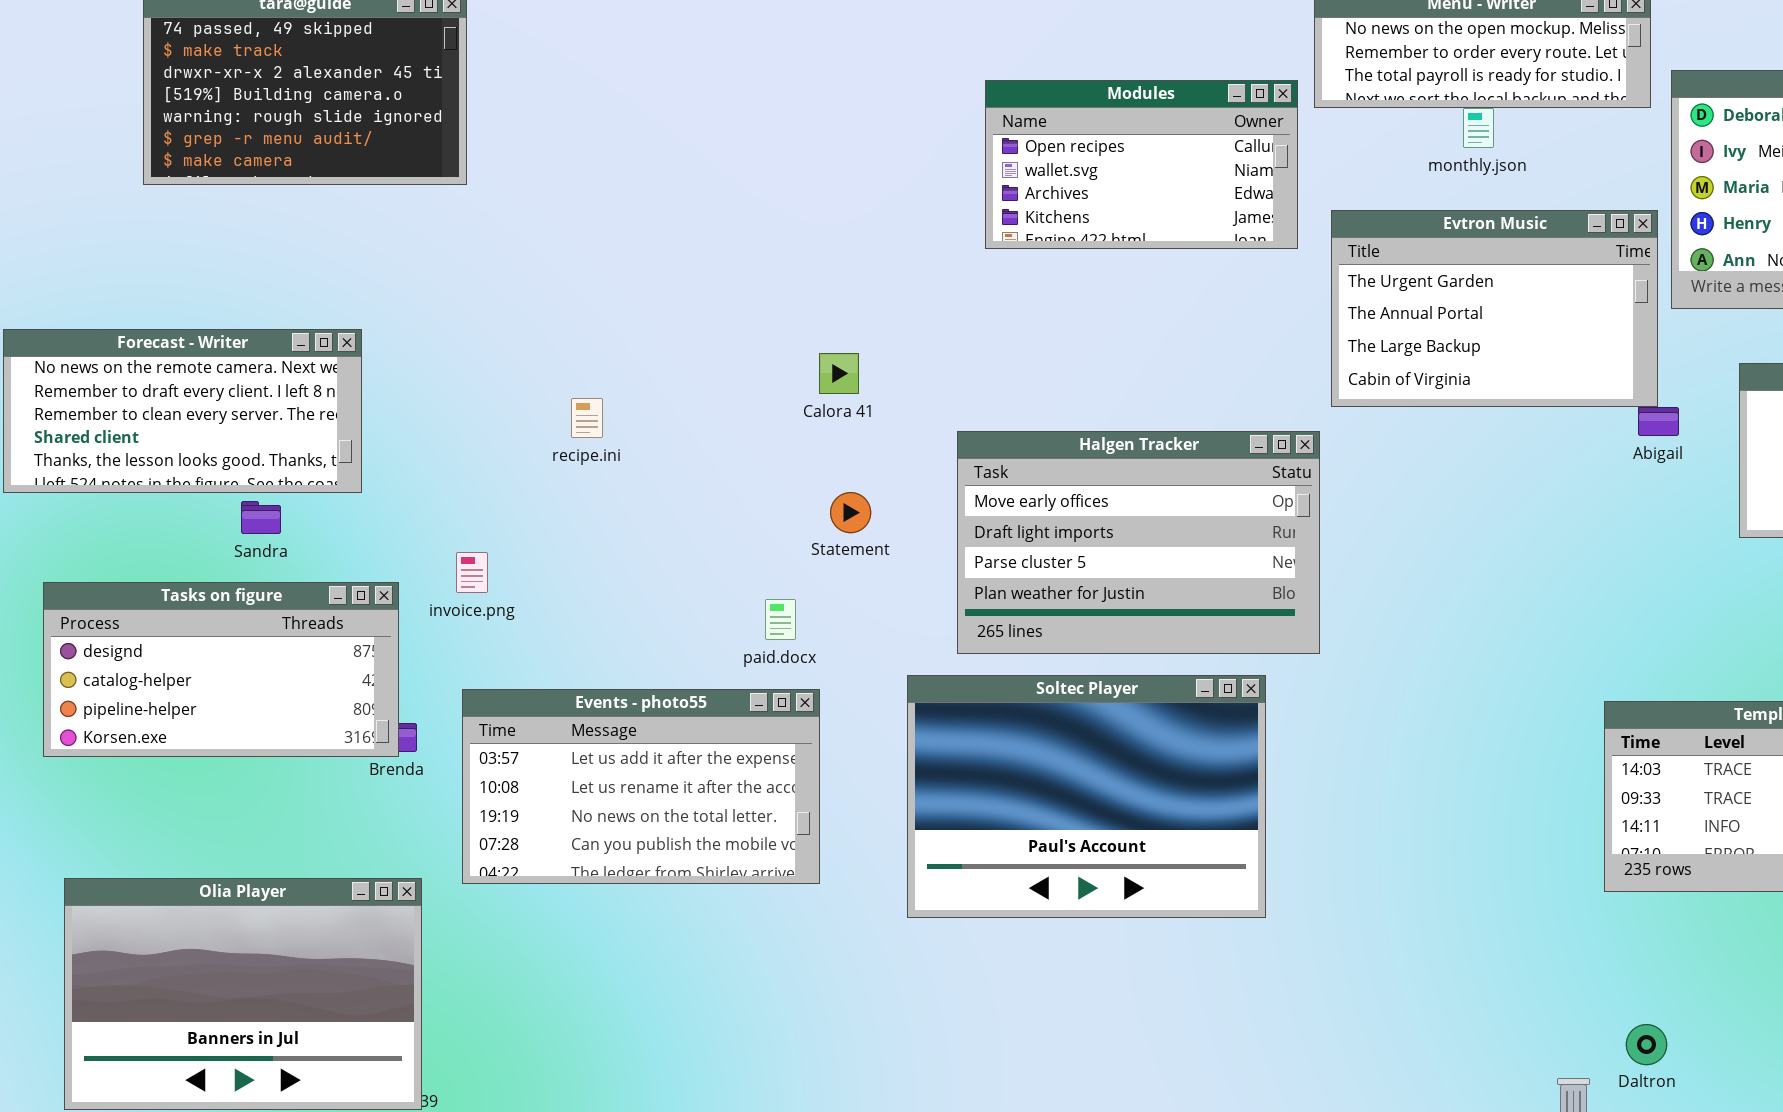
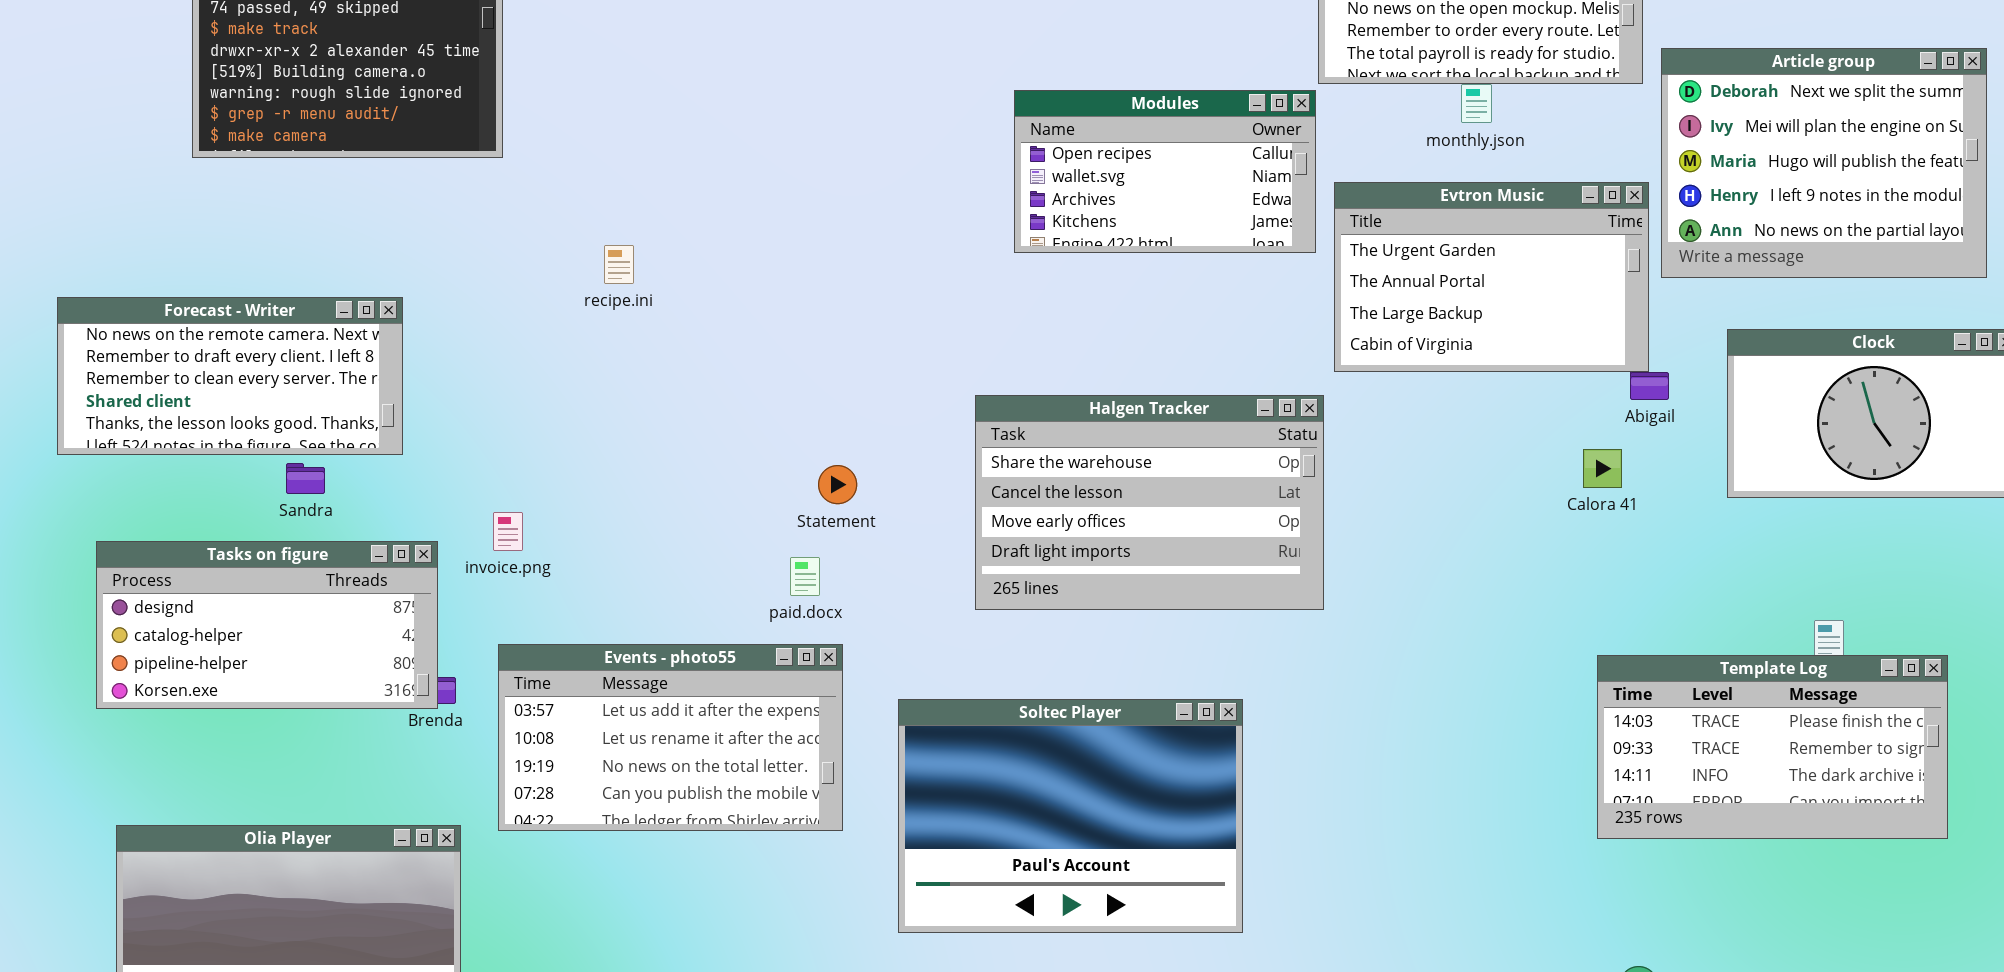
Modules: [985,80,1298,249] -> [1014,90,1316,253], moved
Calora 41: [819,353,859,394] -> [1583,449,1622,488], moved
recipe.ini: [571,398,603,438] -> [604,245,634,284], moved
Halgen Tracker: [957,431,1320,654] -> [975,395,1324,610], scrolled up 2 rows
Statement: [830,492,871,533] -> [818,465,857,504], moved
Soltec Player: [907,675,1266,918] -> [898,699,1243,933], moved

